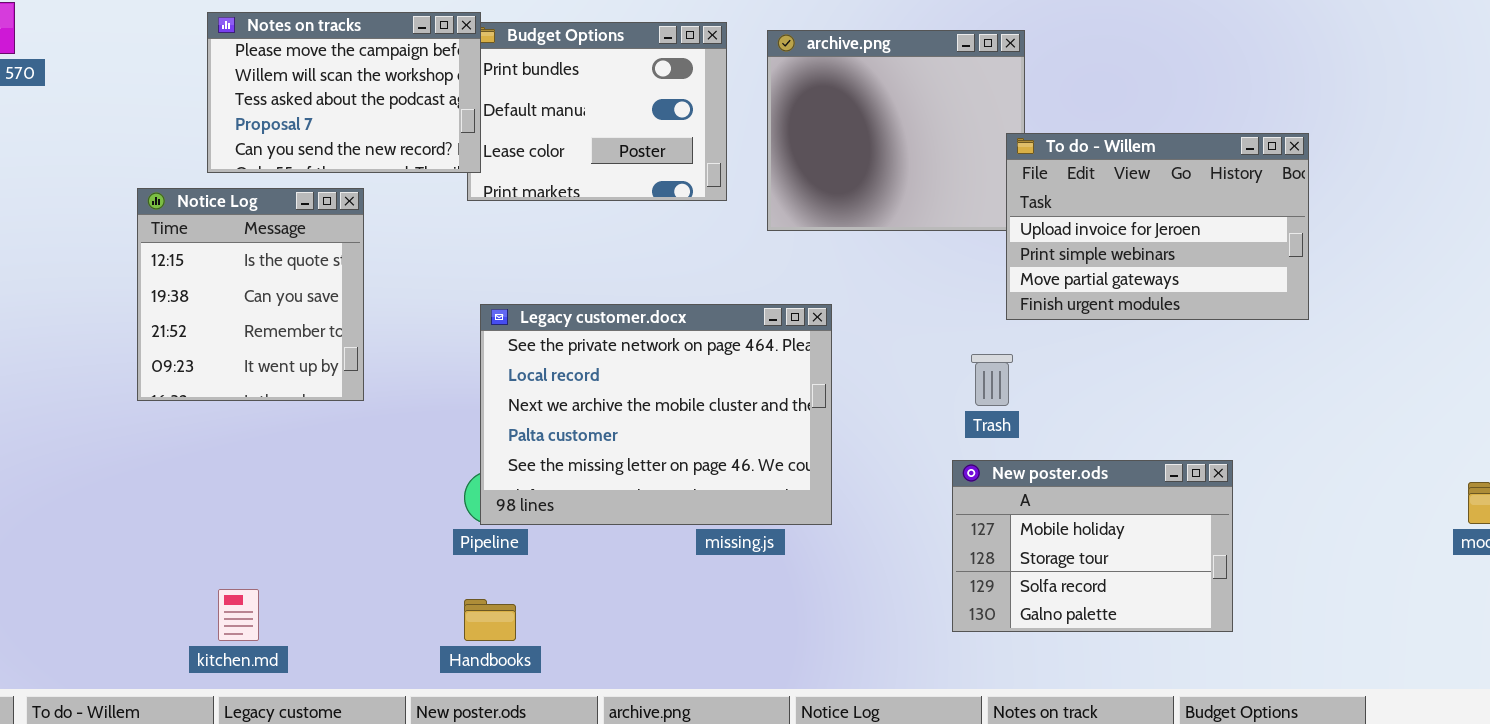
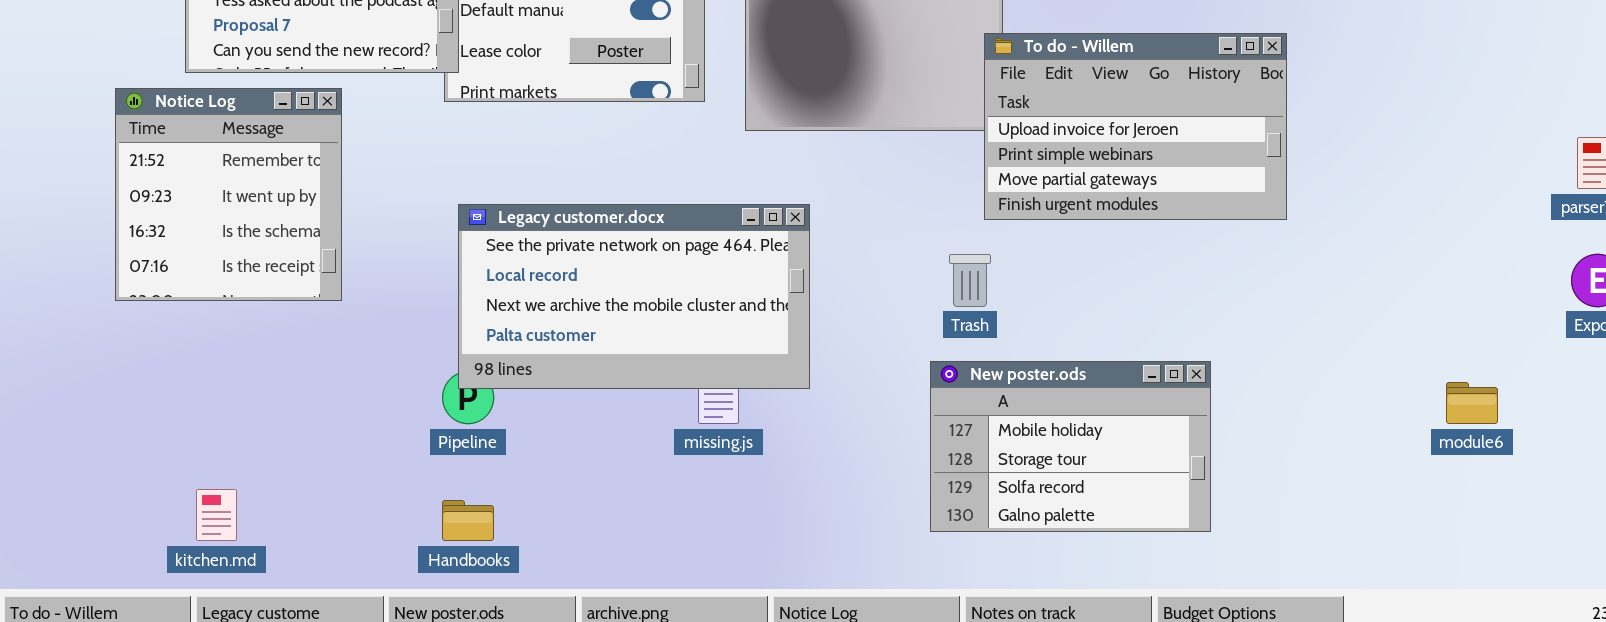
Notice Log: [137,188,364,401] -> [115,88,342,301], scrolled down 2 rows
Legacy customer.docx: [480,304,832,525] -> [458,204,810,389], resized

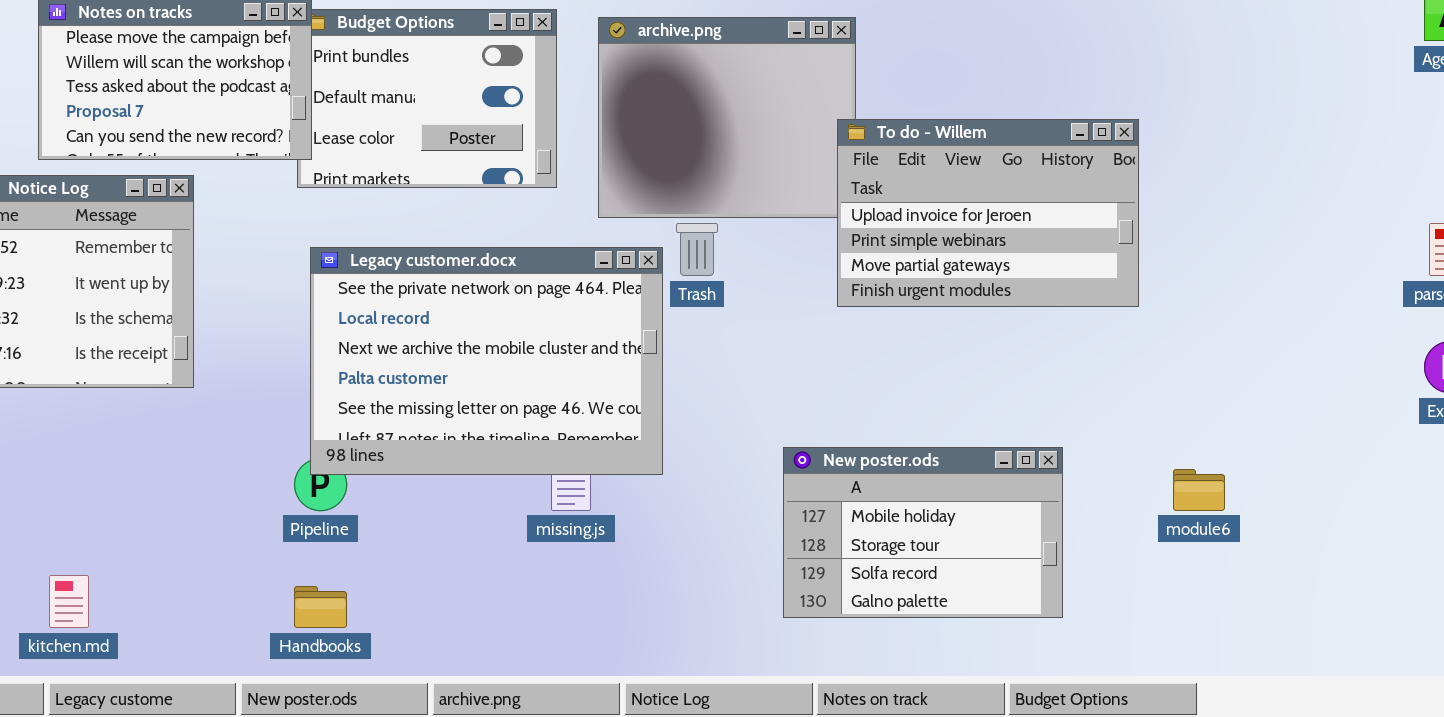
Legacy customer.docx: [458,204,810,389] -> [310,247,663,475], resized
Trash: [949,254,991,307] -> [676,223,718,276], moved
module6: [1446,382,1498,424] -> [1173,469,1225,511], moved

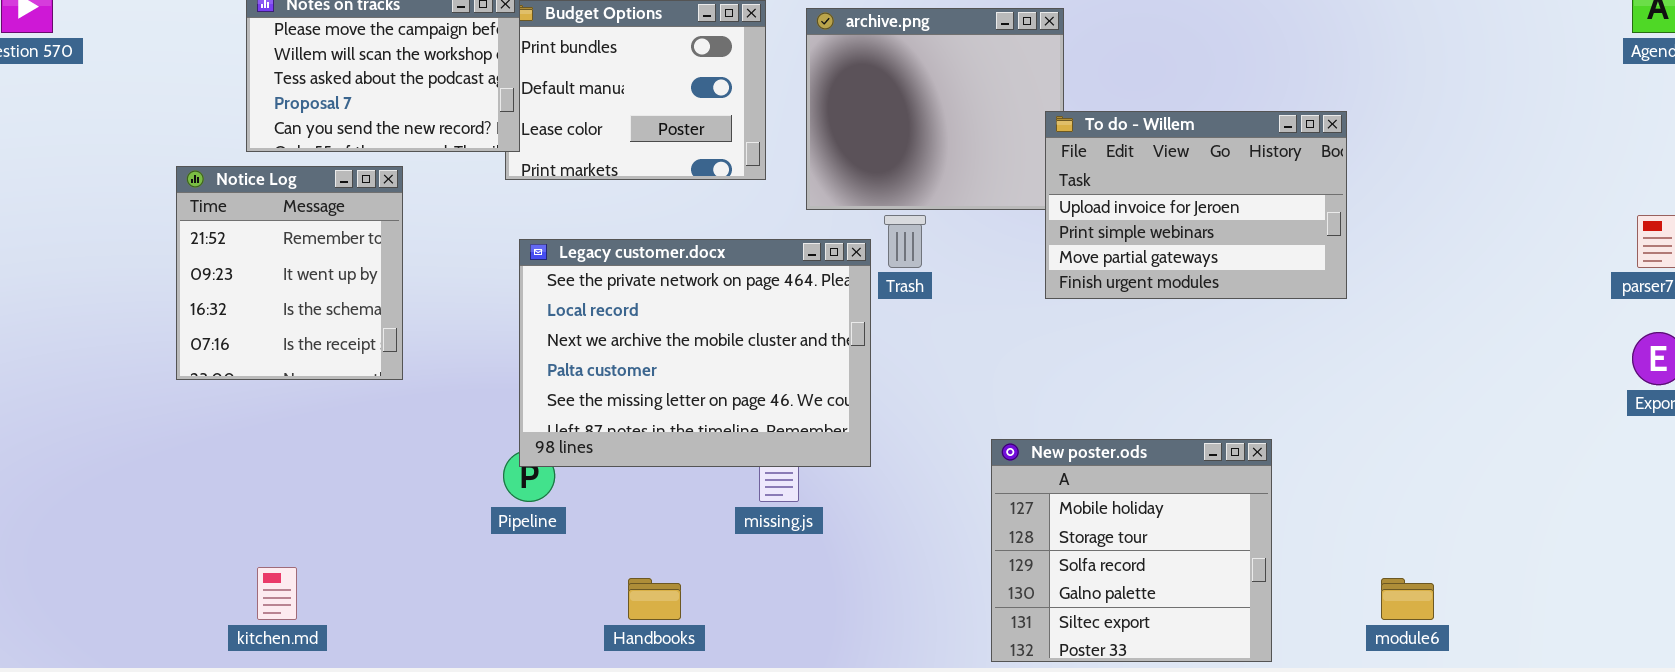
New poster.ods: [783,447,1063,618] -> [991,439,1272,662], resized
module6: [1173,469,1225,511] -> [1381,578,1434,620], moved
Handbooks: [294,586,347,628] -> [628,578,681,620], moved

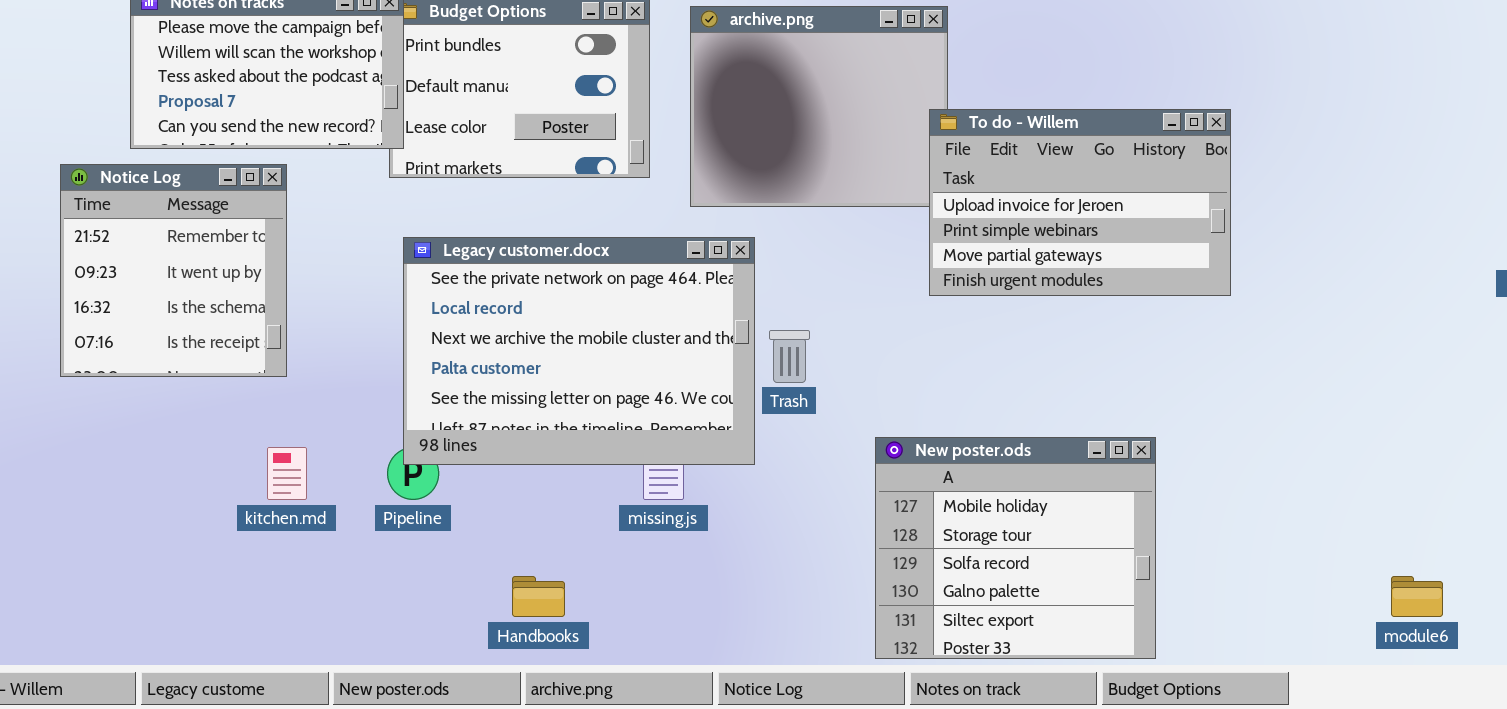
Trash: [884,215,926,268] -> [769,330,810,383], moved
kitchen.md: [257,567,297,620] -> [267,447,307,500], moved
module6: [1381,578,1434,620] -> [1391,576,1443,617], moved

